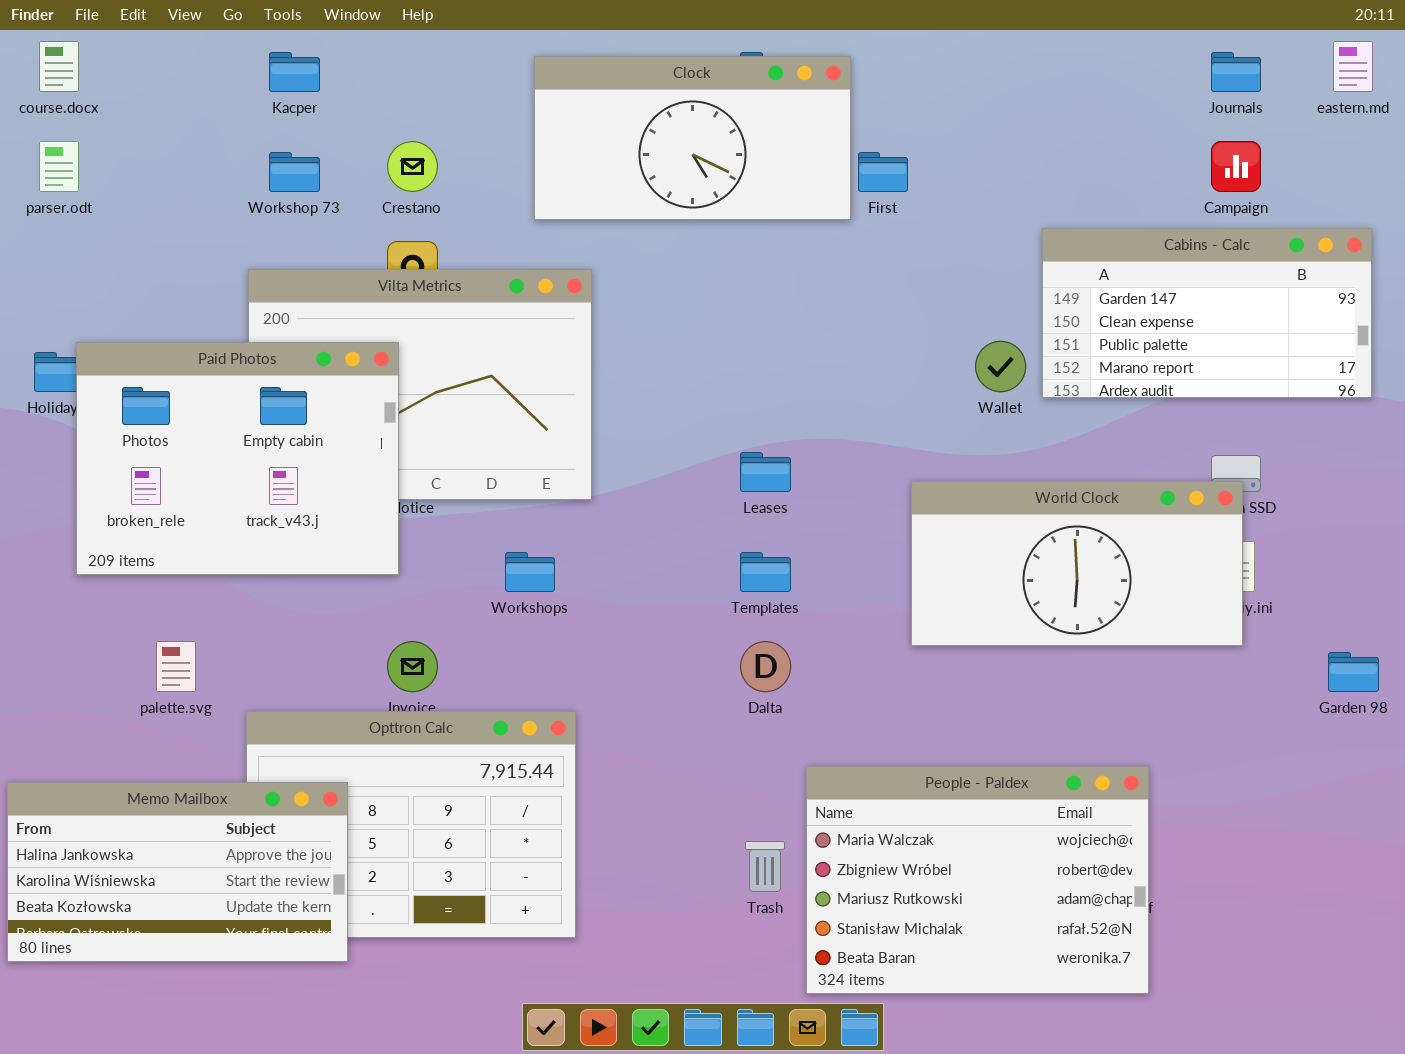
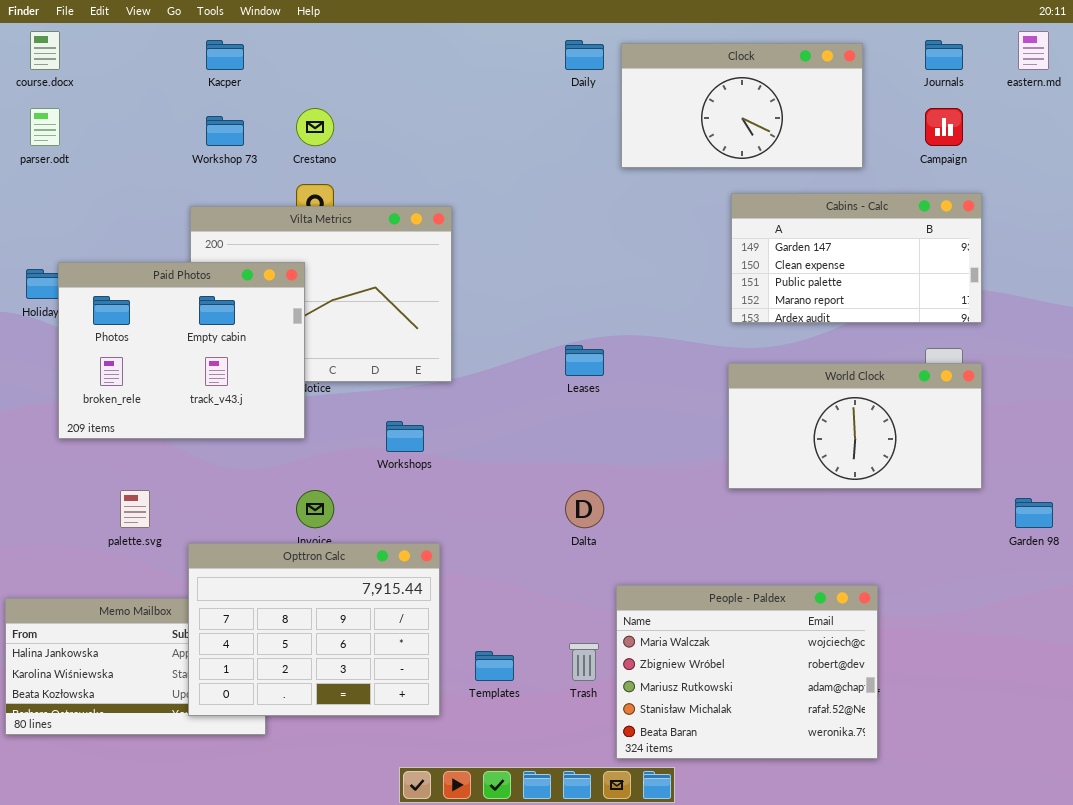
Clock: [534,56,851,220] -> [621,43,863,168], moved
Cabins - Calc: [1042,228,1372,398] -> [731,193,982,323], moved
World Clock: [911,481,1243,646] -> [728,363,982,489], moved
Templates: [740,552,791,592] -> [475,651,514,681], moved
Opttron Calc: [246,711,576,938] -> [188,543,440,716], raised

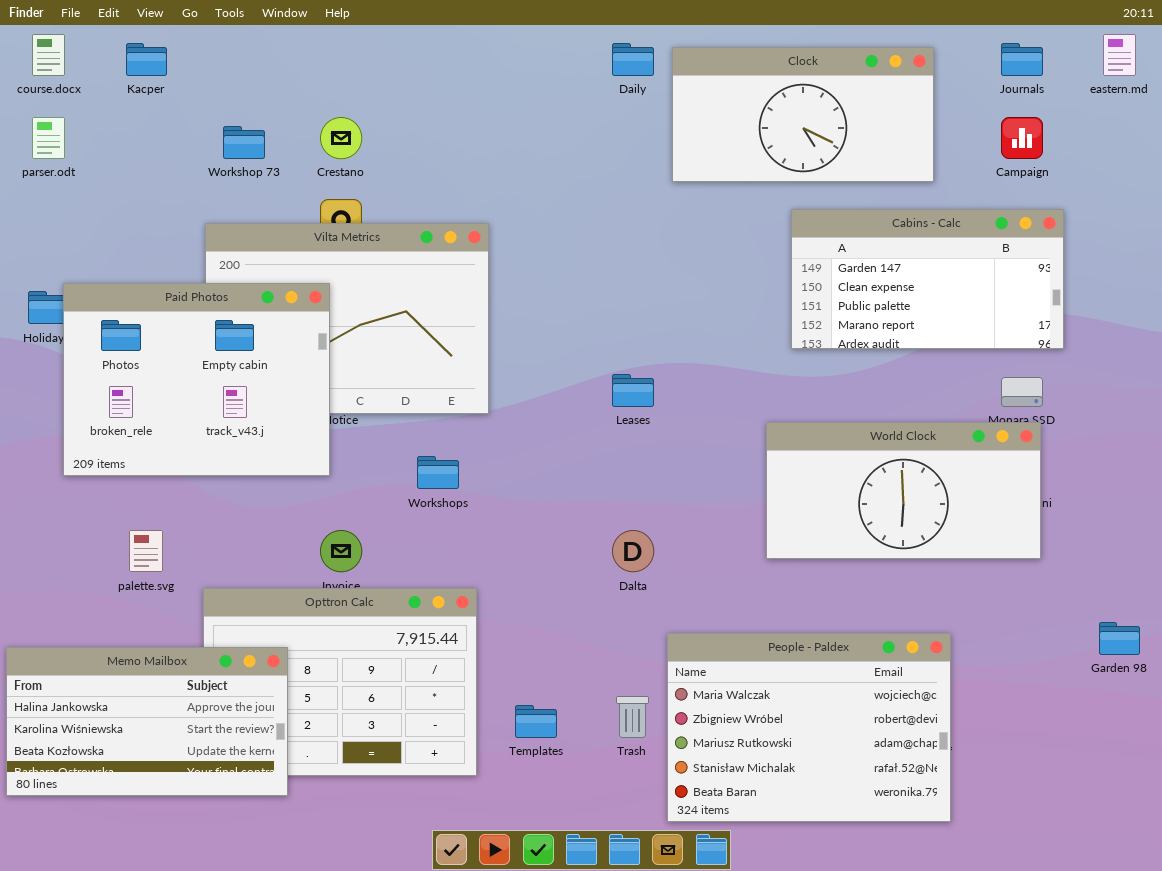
Kacper: [206,40,244,70] -> [126,43,167,76], moved
World Clock: [728,363,982,489] -> [766,422,1041,559], moved
Garden 98: [1015,498,1053,528] -> [1099,622,1140,655], moved
Memo Mailbox: [5,598,266,735] -> [6,647,288,796], raised

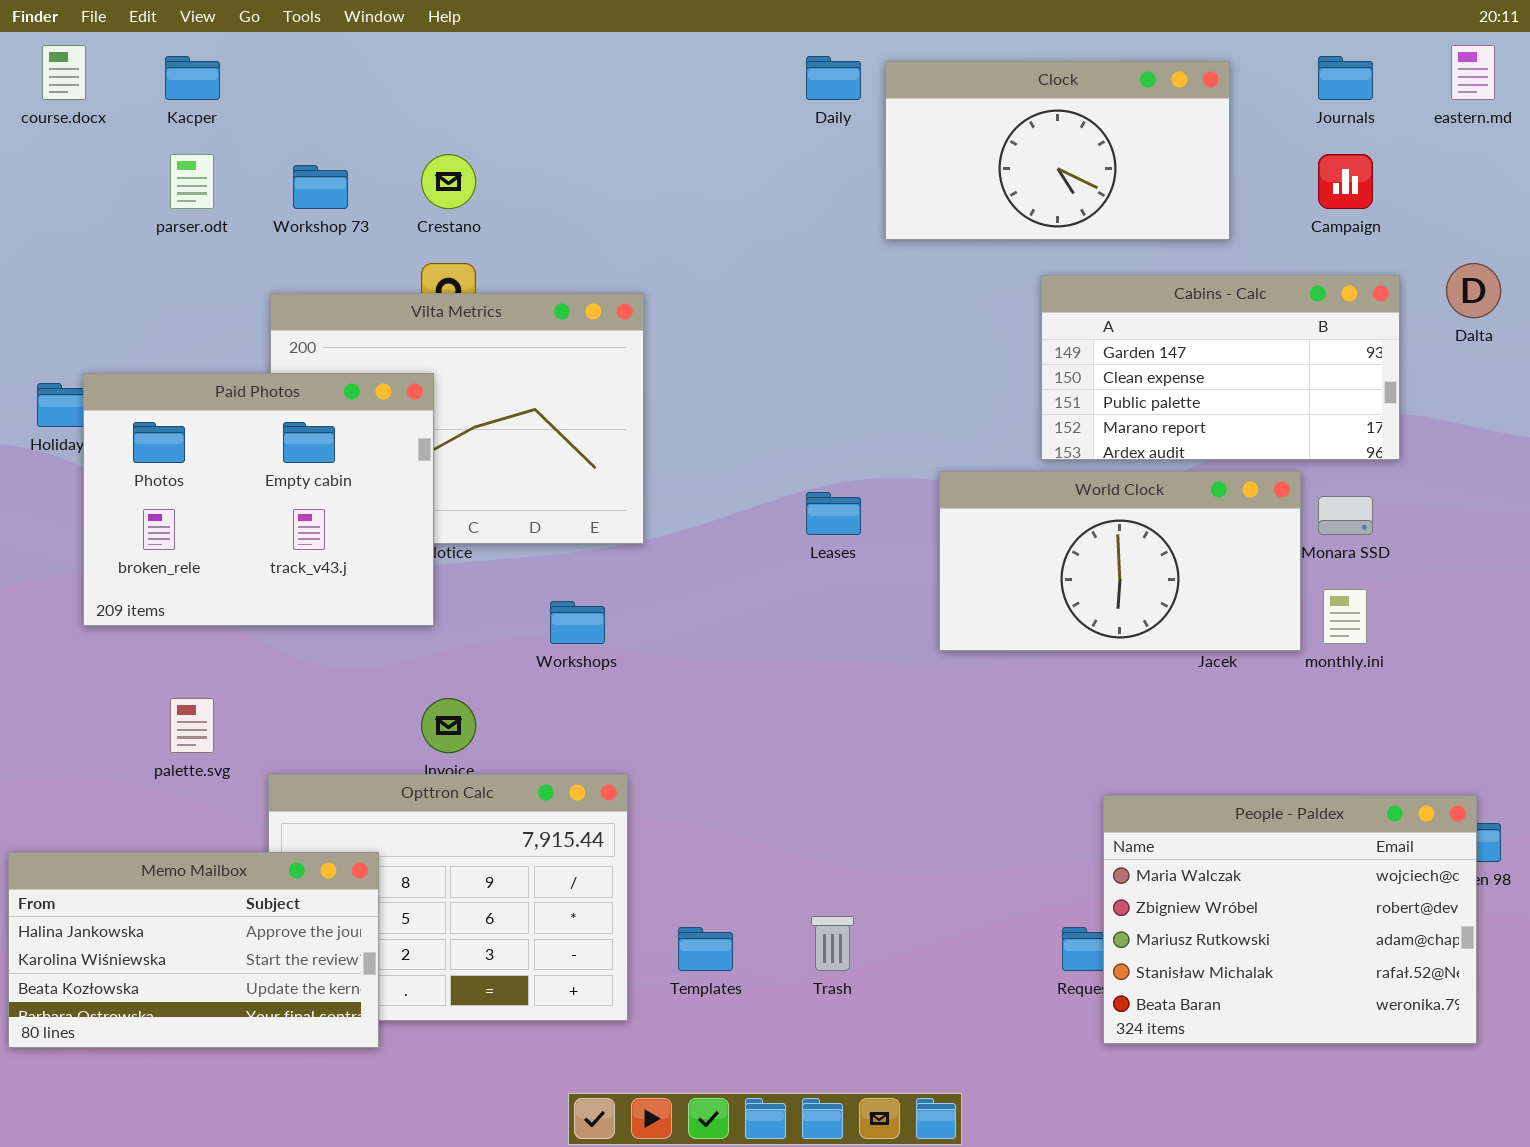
parser.odt: [32,117,65,159] -> [170,154,214,209], moved
World Clock: [766,422,1041,559] -> [939,471,1301,651], moved
Dalta: [612,530,654,572] -> [1446,263,1501,318], moved
People - Paldex: [667,633,951,822] -> [1103,795,1477,1044], moved

